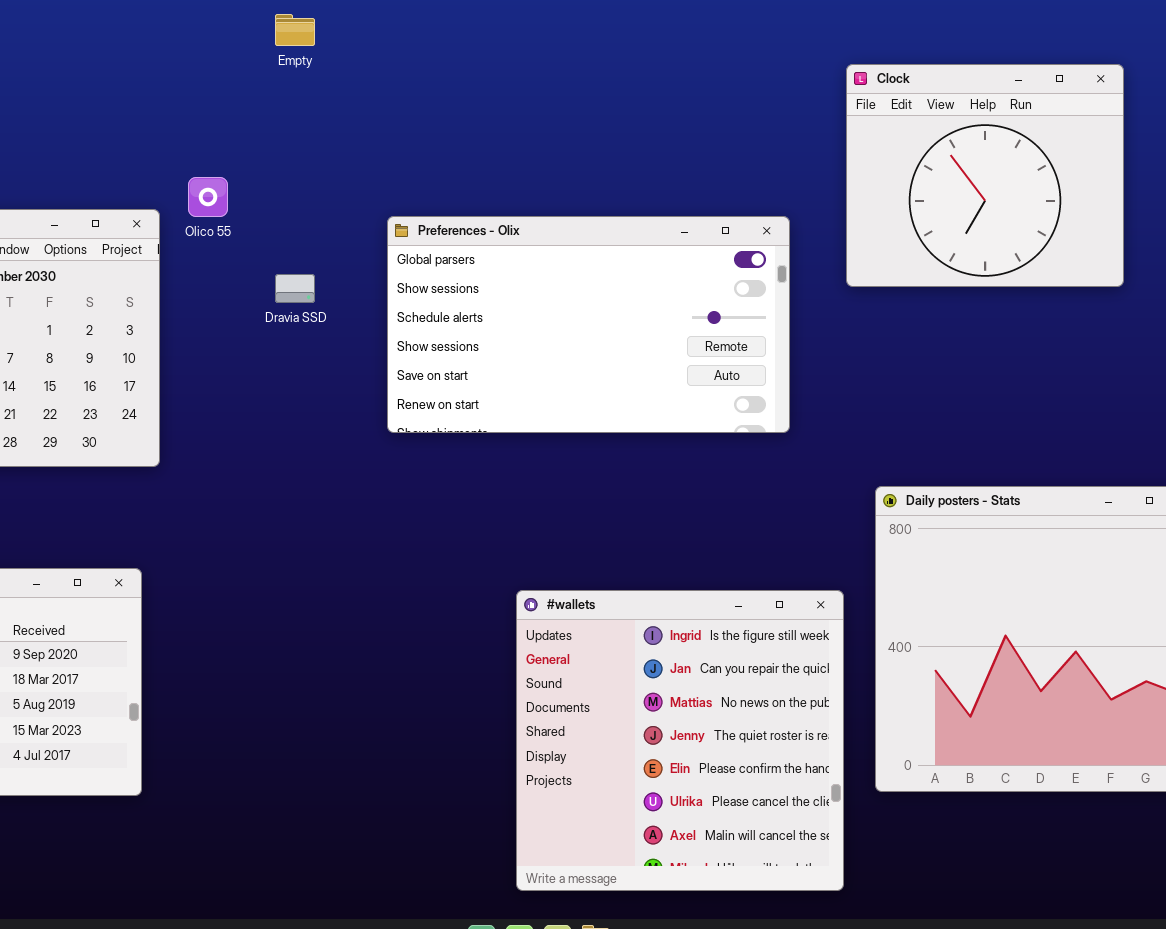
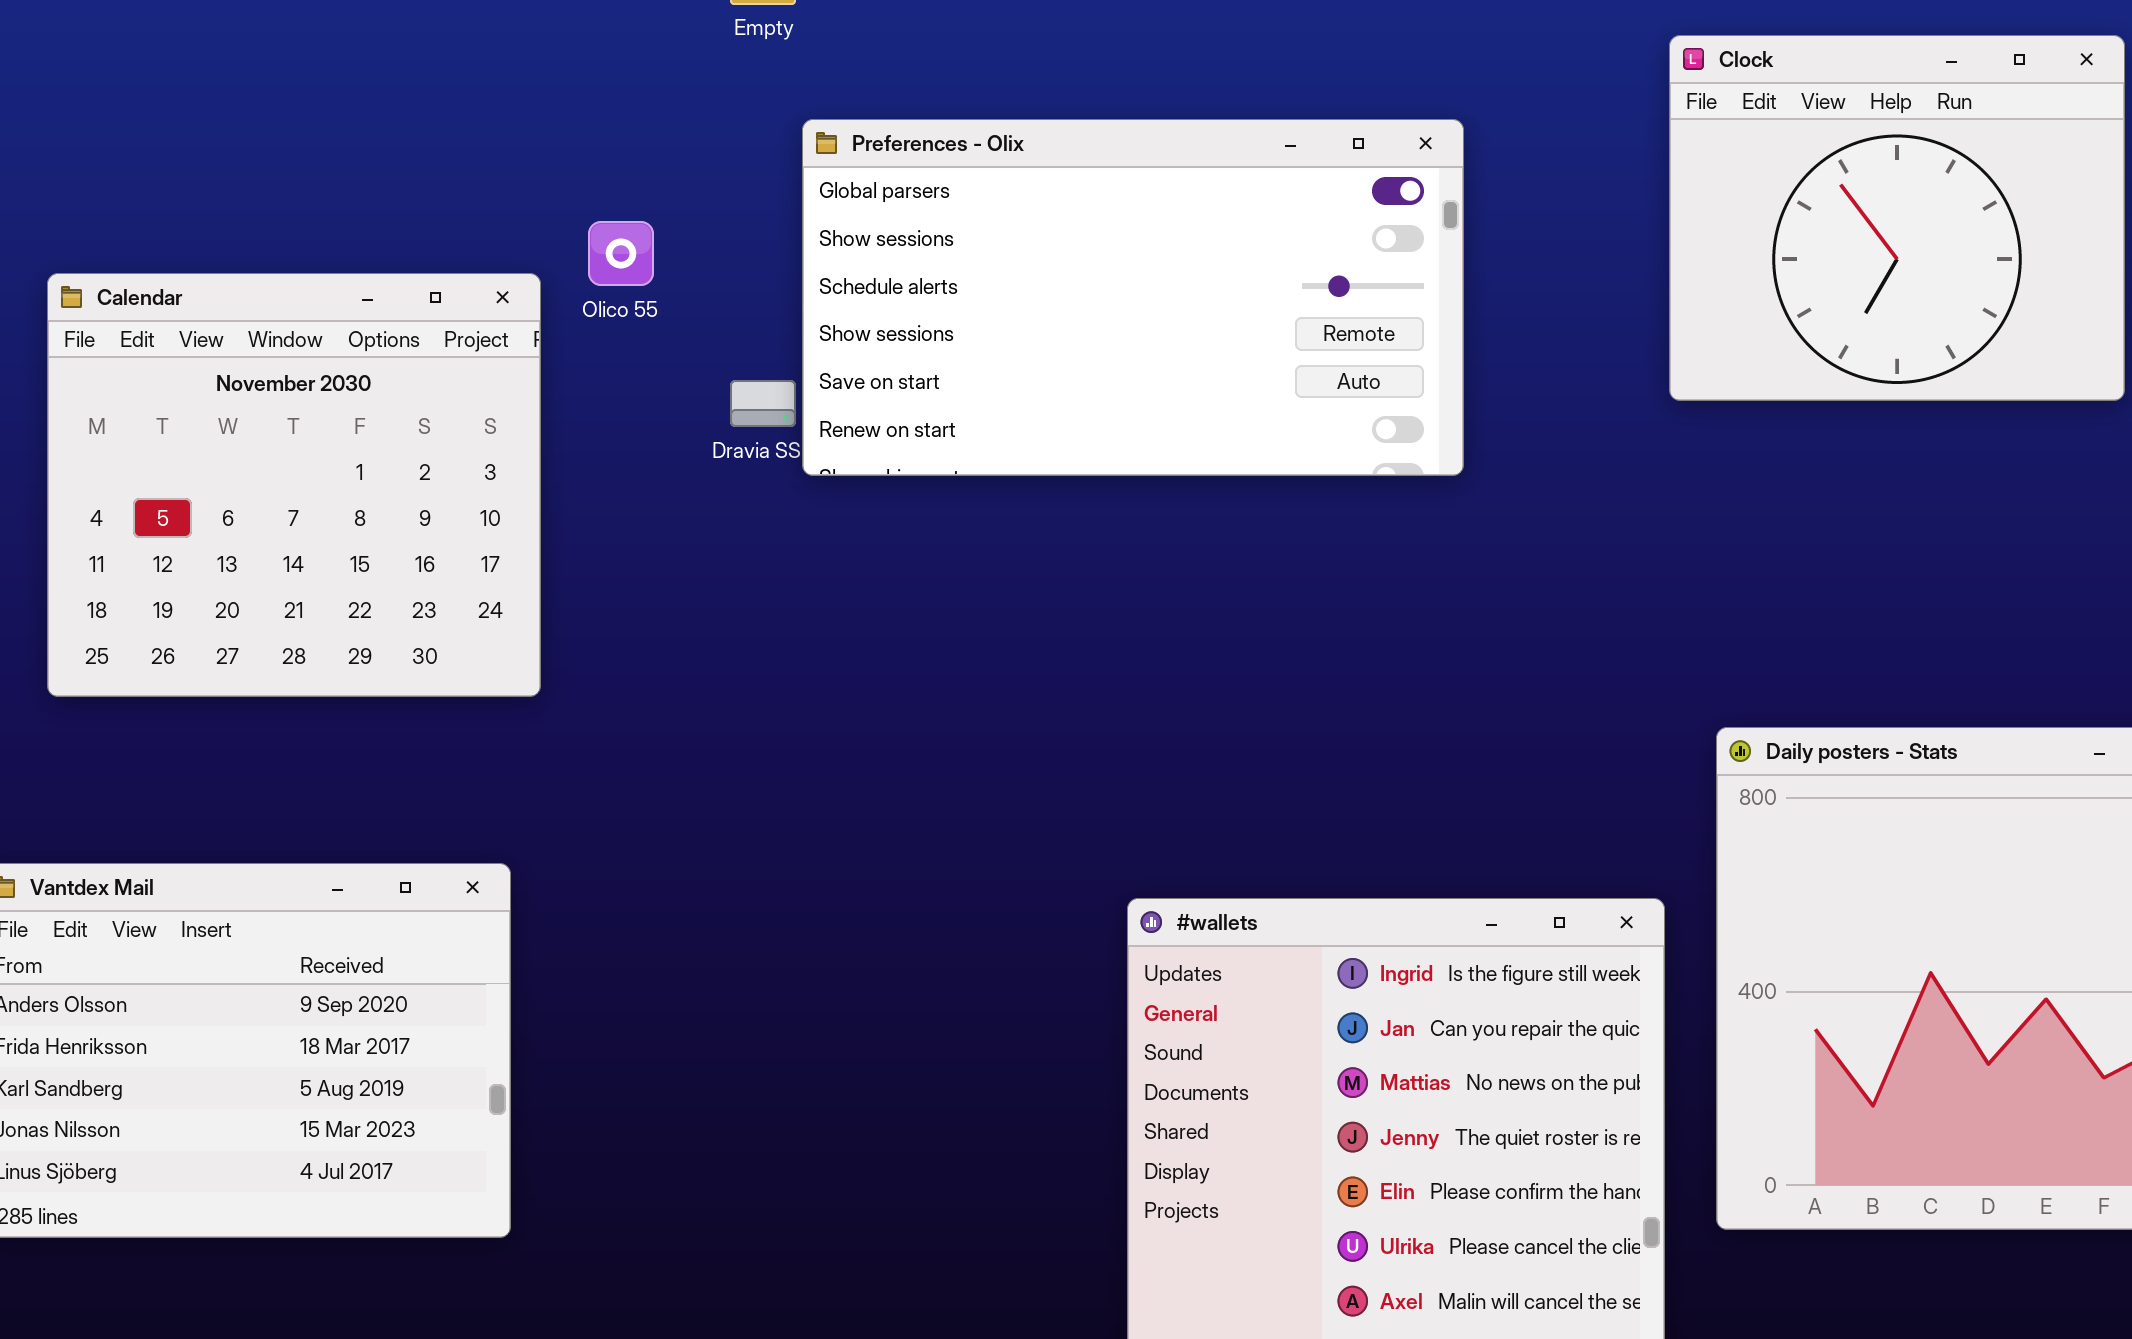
Preferences - Olix: [387,216,790,433] -> [802,119,1464,476], moved

